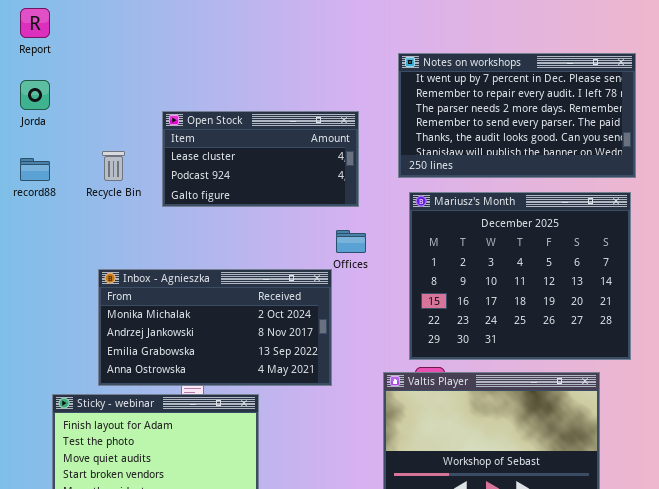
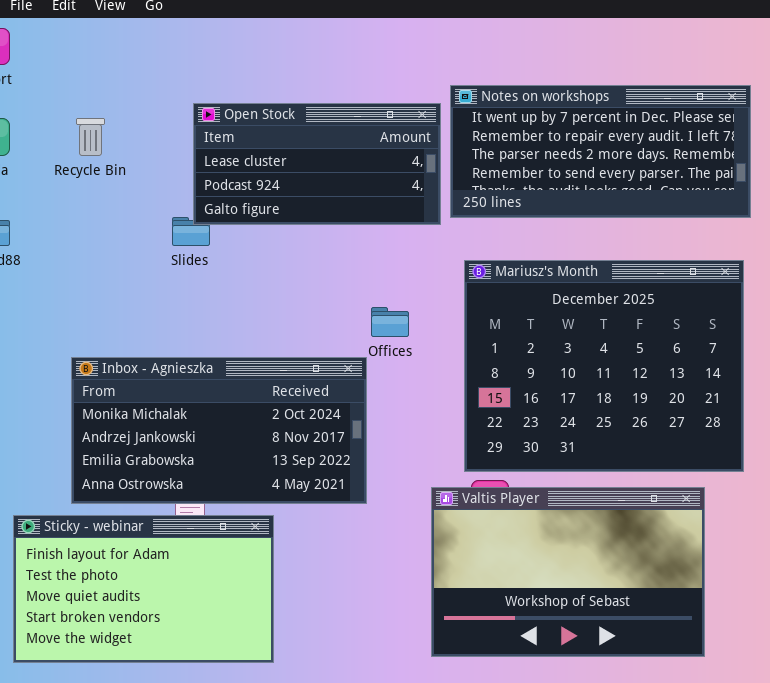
Notes on workshops: [398,53,636,178] -> [450,85,751,218], resized
Open Stock: [162,111,359,207] -> [193,103,441,225], moved
Recycle Bin: [102,151,125,181] -> [76,118,105,156], moved

